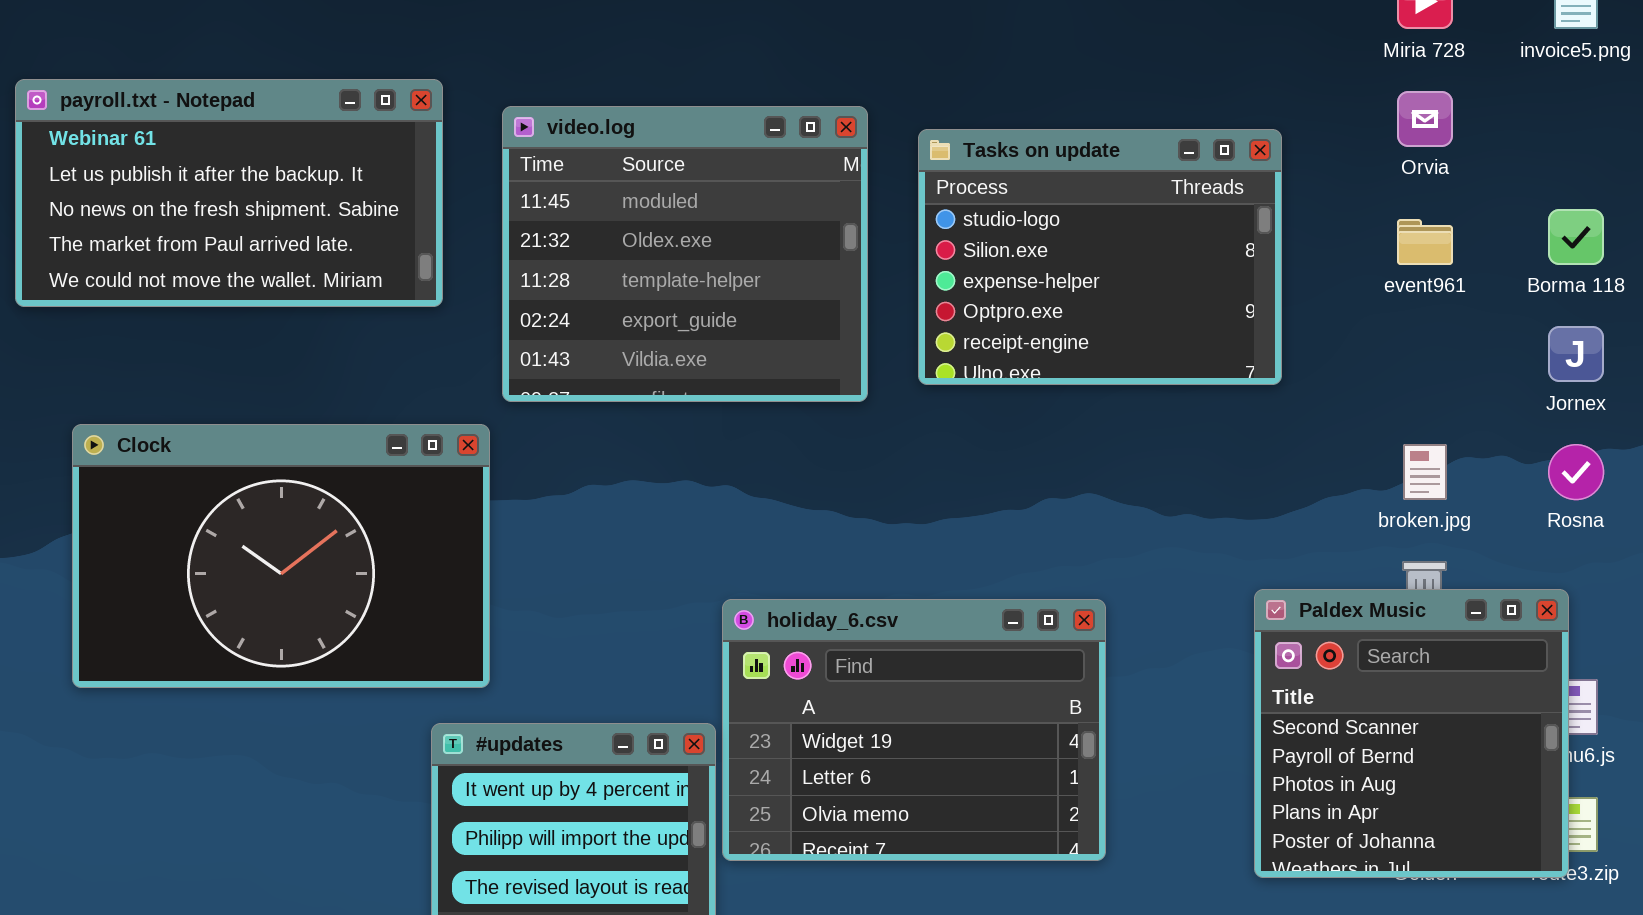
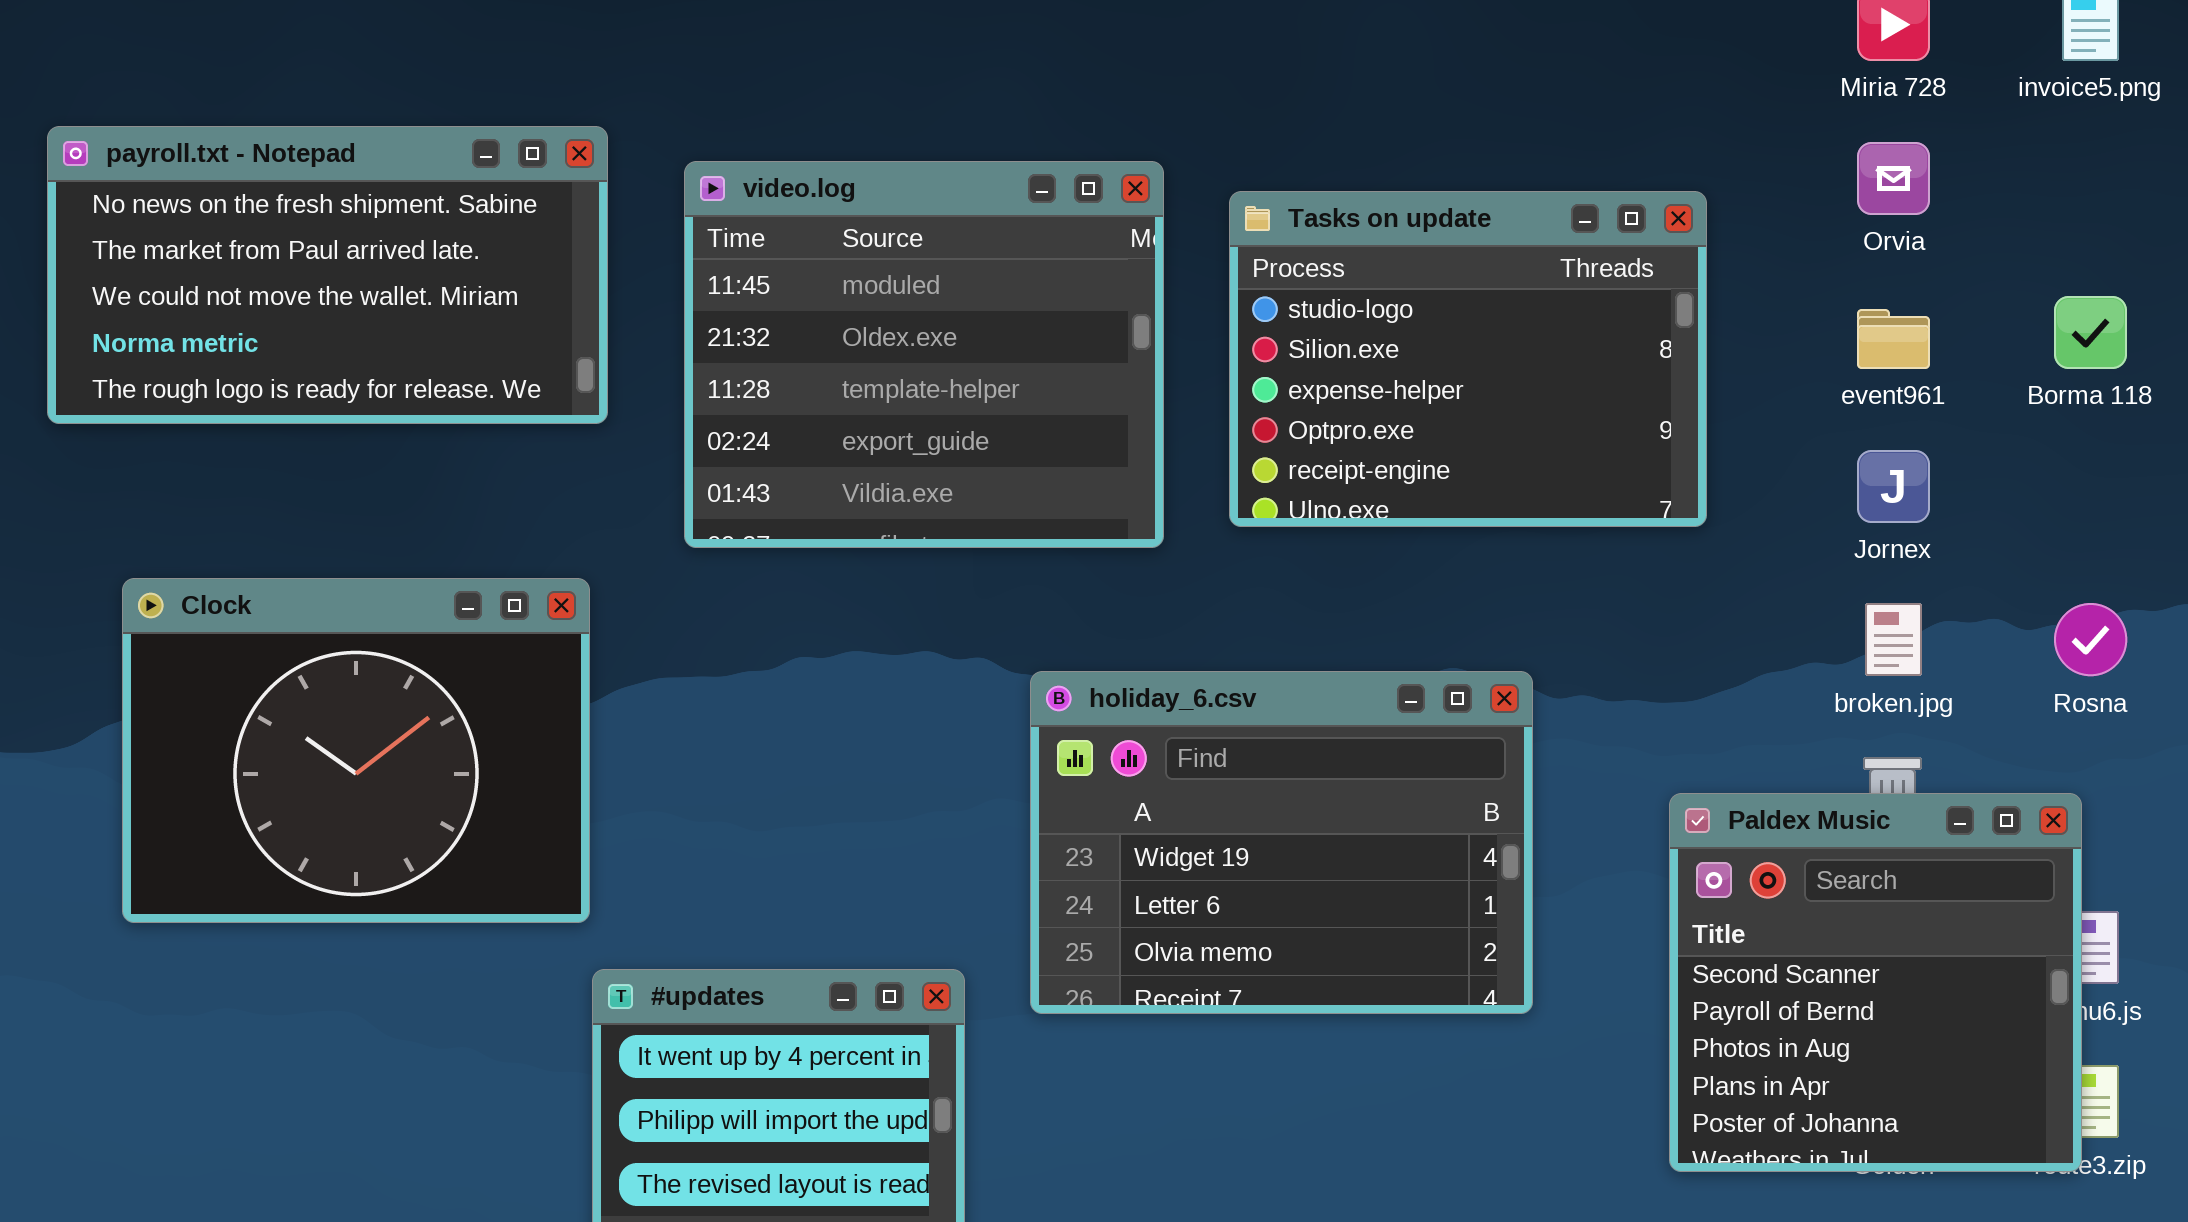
payroll.txt - Notepad: [15,79,443,307] -> [47,126,608,424], scrolled down 2 rows
Jornex: [1548,326,1604,382] -> [1857,450,1930,523], moved
Clock: [72,424,490,688] -> [122,578,590,923], resized
holiday_6.csv: [722,599,1106,861] -> [1030,671,1533,1014], moved

